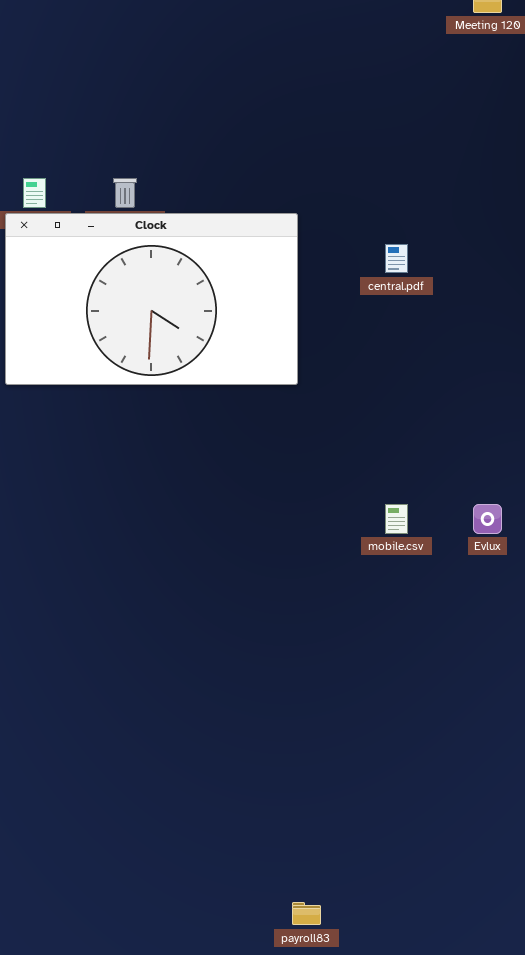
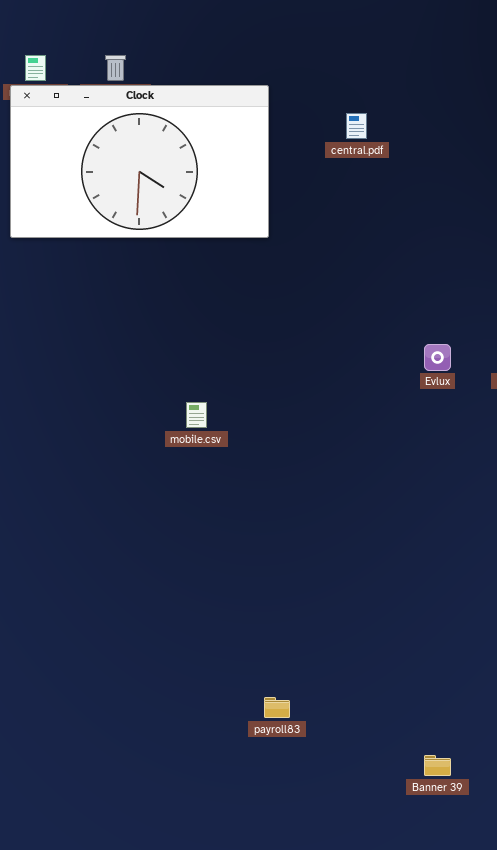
mobile.csv: [385,504,408,534] -> [186,402,207,428], moved

